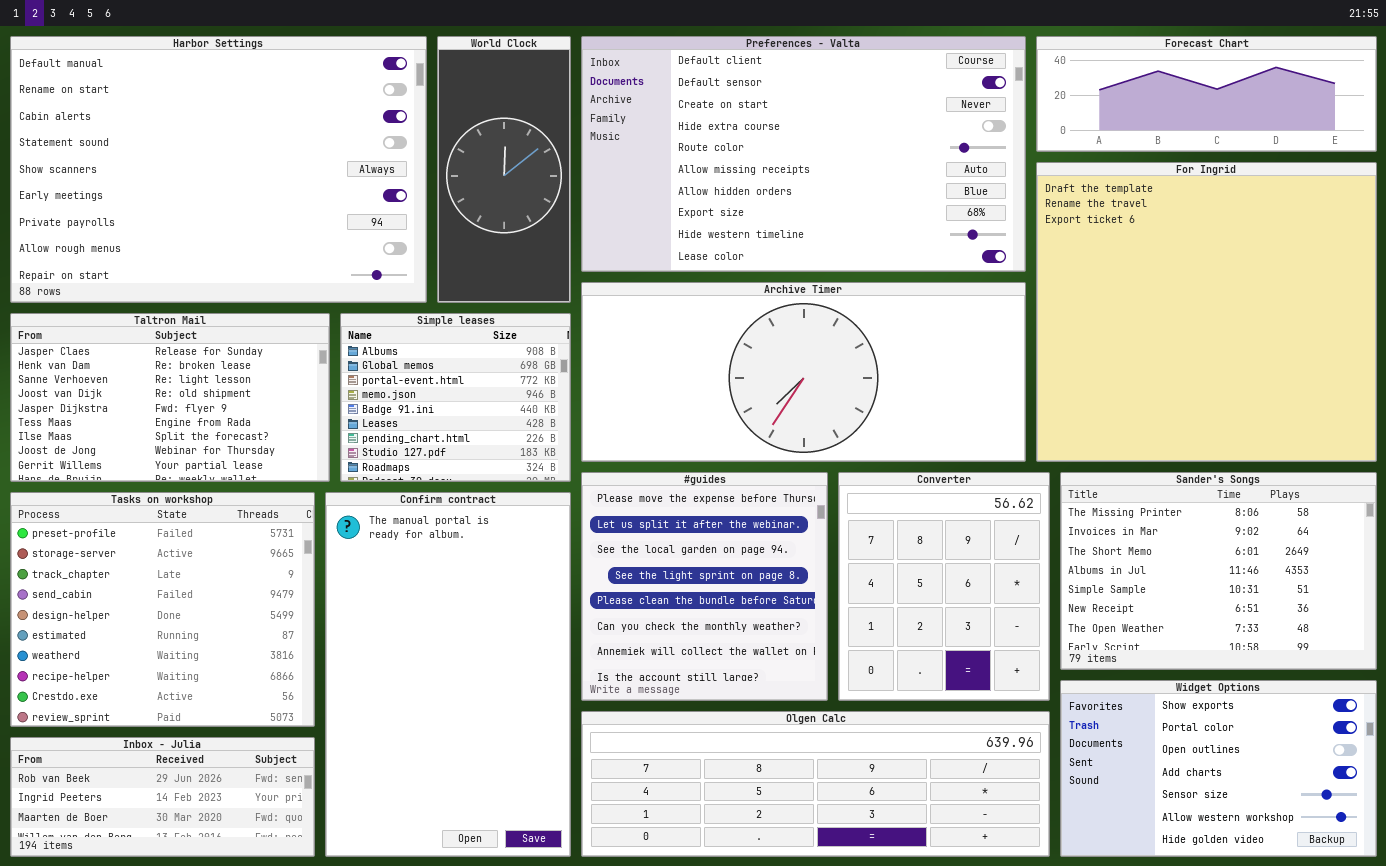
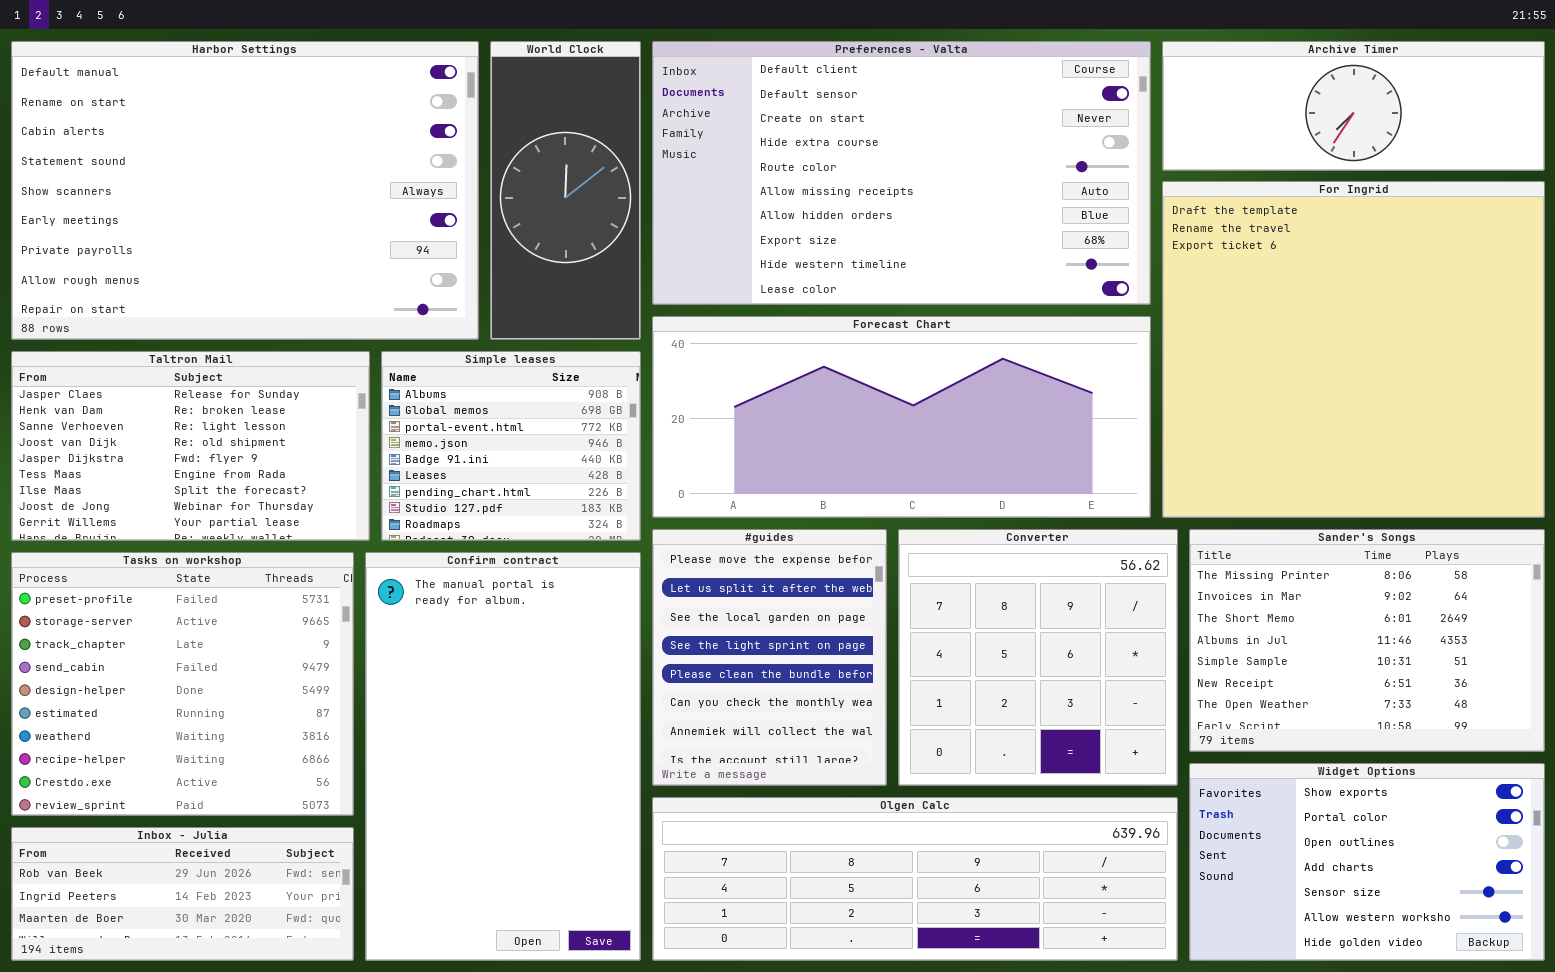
Forecast Chart: [1036,36,1377,152] -> [652,316,1151,518], moved, resized
Archive Timer: [581,282,1026,462] -> [1162,41,1545,171], moved, resized
#guides: [581,472,828,701] -> [652,529,887,786], resized
Converter: [838,472,1050,701] -> [898,529,1178,786], resized

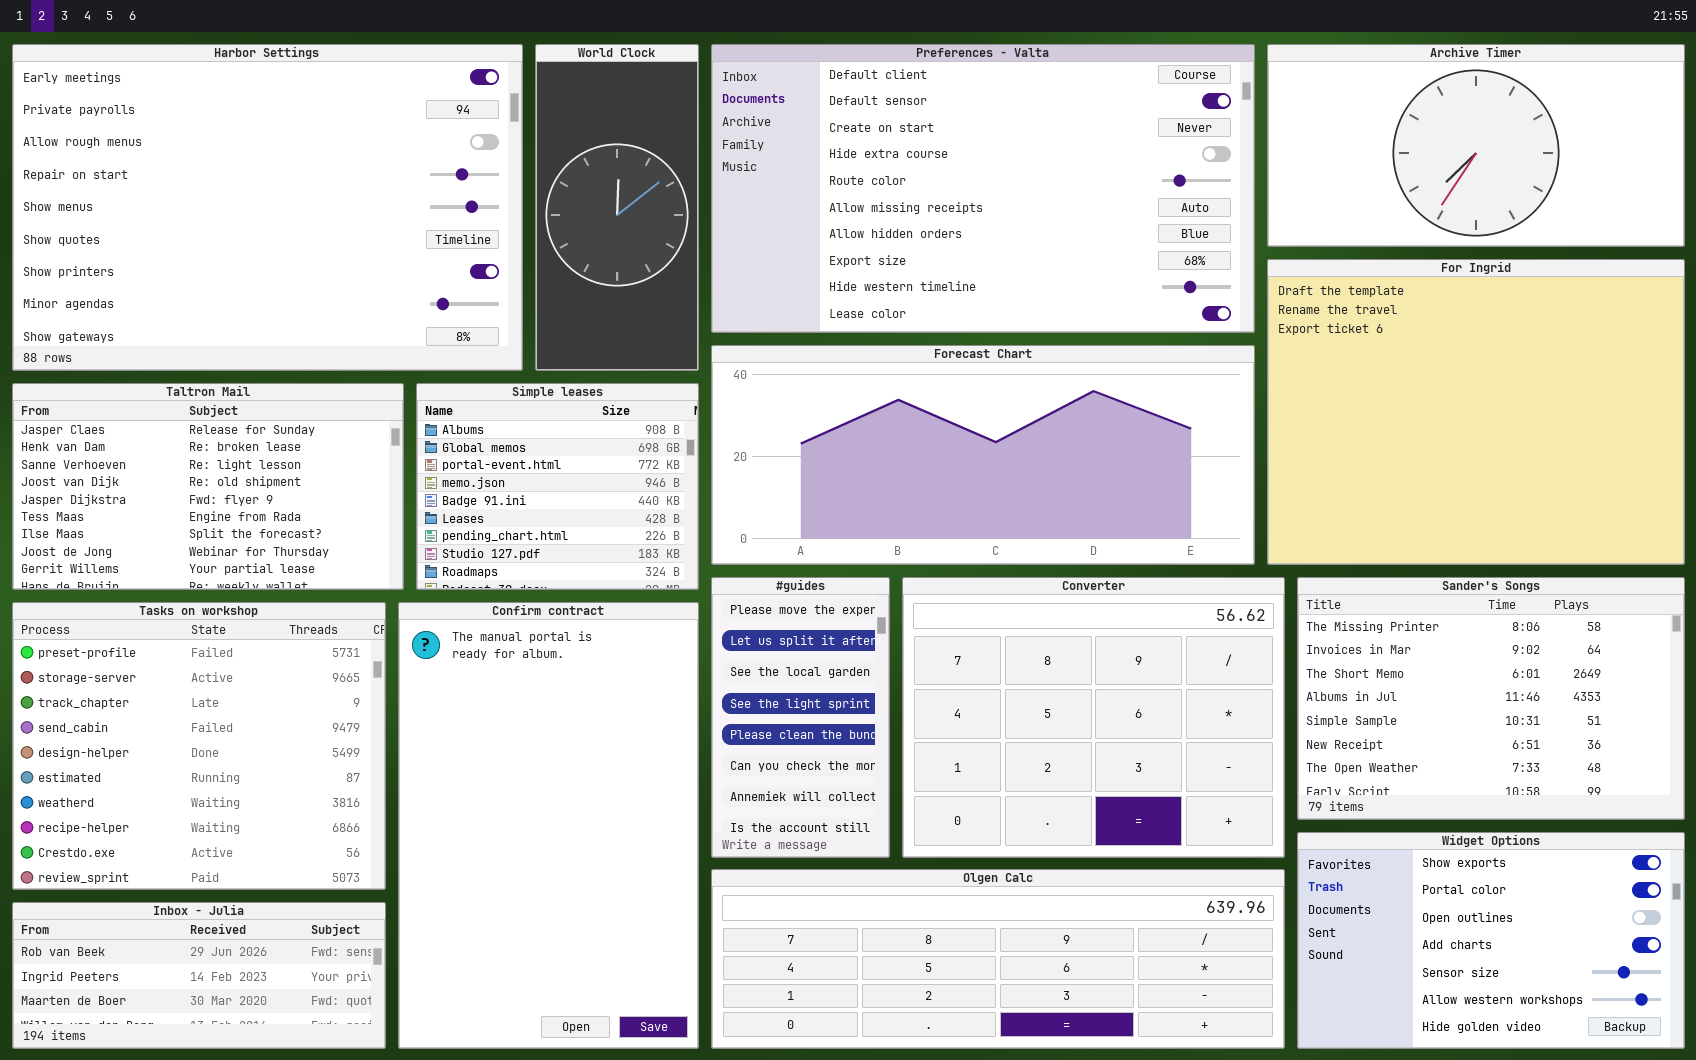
Harbor Settings: [11,41,479,340] -> [12,44,523,371], scrolled down 5 rows
Archive Timer: [1162,41,1545,171] -> [1267,44,1685,247], resized
For Ingrid: [1162,181,1545,518] -> [1267,259,1685,565], resized
#guides: [652,529,887,786] -> [711,577,890,858], resized
Converter: [898,529,1178,786] -> [902,577,1285,858], resized

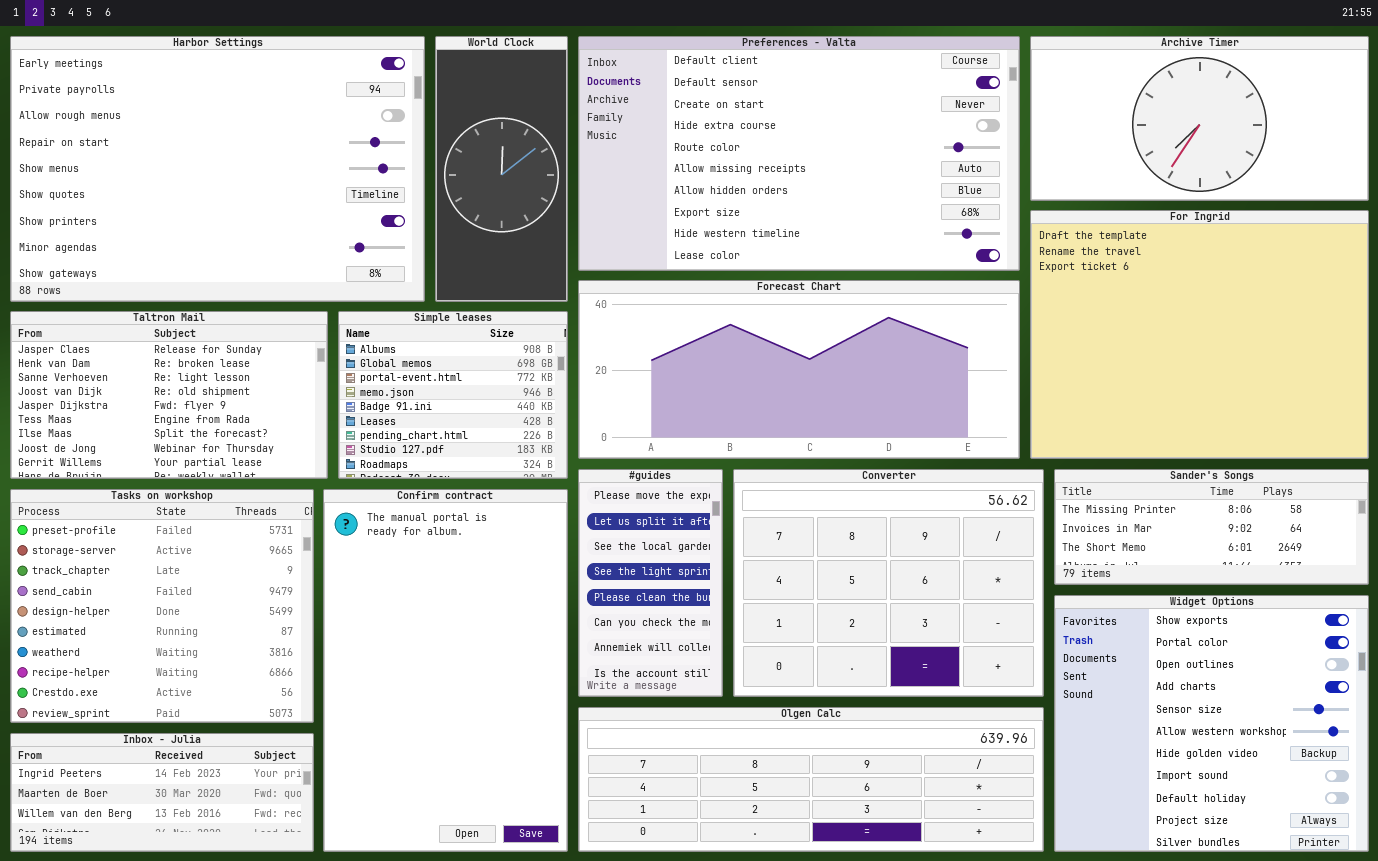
Sander's Songs: [1297,577,1685,820] -> [1054,469,1369,585], resized
Widget Options: [1297,832,1685,1049] -> [1054,595,1369,852], resized
Inbox - Julia: [12,902,386,1049] -> [10,733,314,852], scrolled down 1 row

